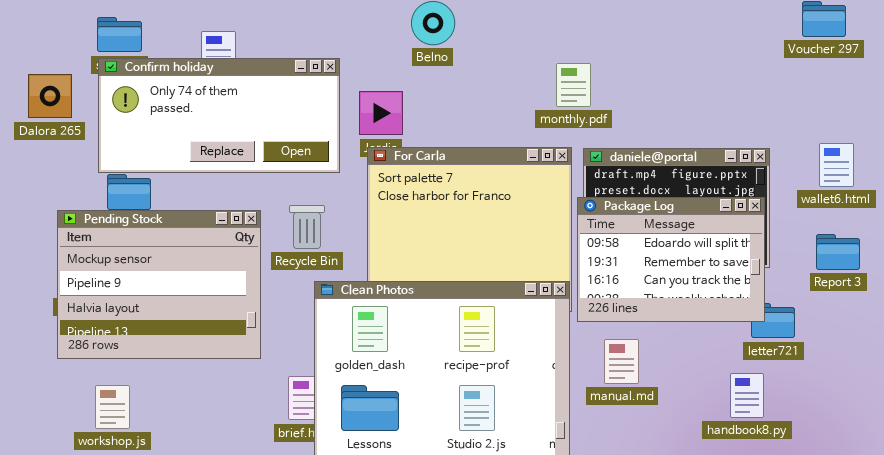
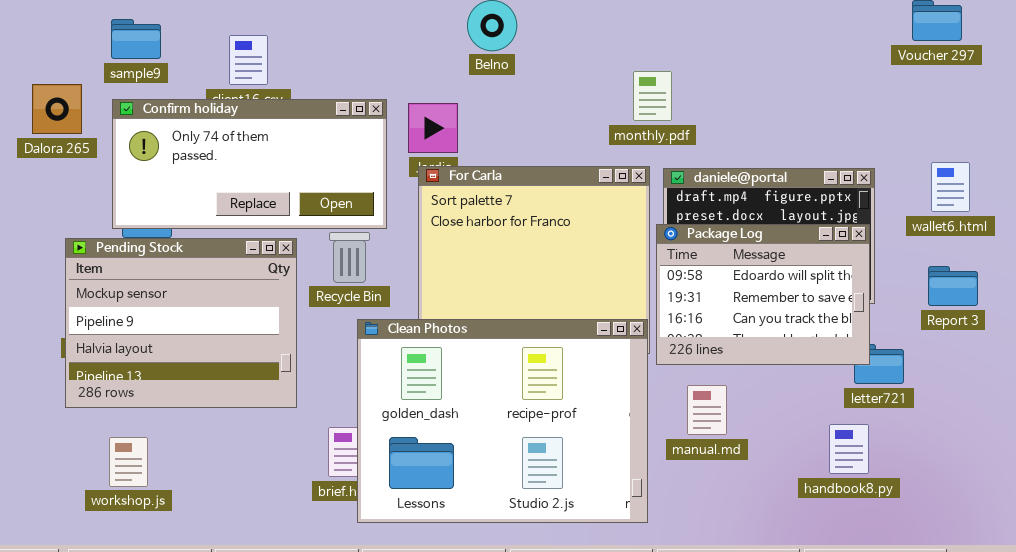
Confirm holiday: [98,58,340,173] -> [112,99,387,229], moved

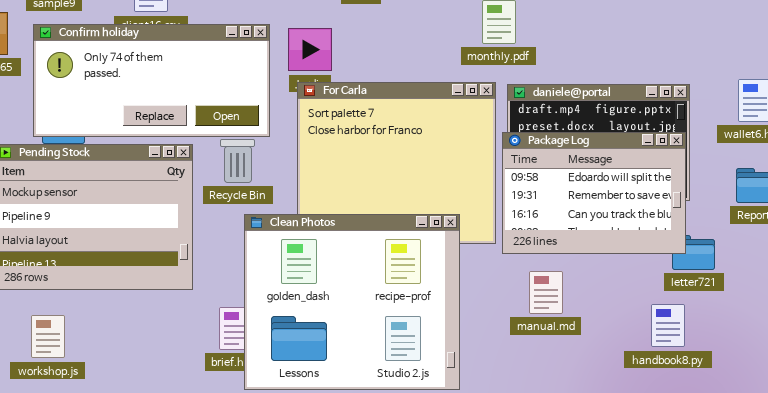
Clean Photos: [357,319,648,523] -> [244,214,460,390], resized

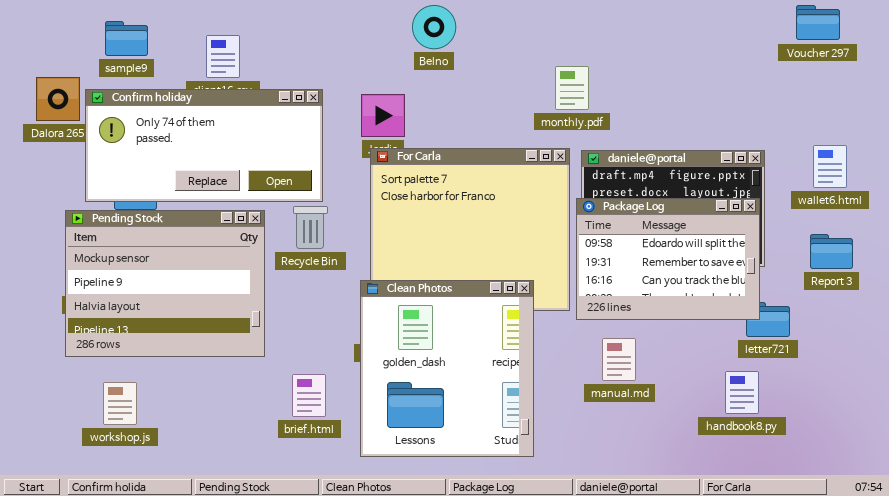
Confirm holiday: [33,24,270,137] -> [85,89,323,202], moved
Clean Photos: [244,214,460,390] -> [360,280,534,457], resized

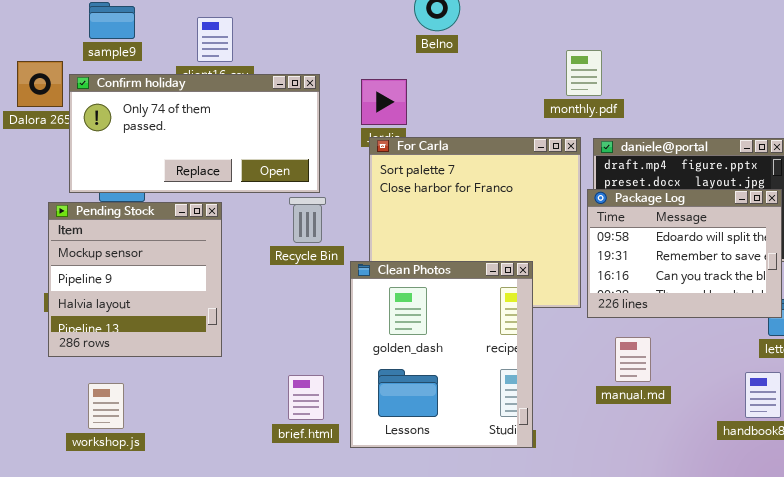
Pending Stock: [65,210,265,357] -> [48,202,222,357], resized
Clean Photos: [360,280,534,457] -> [350,261,533,448], moved

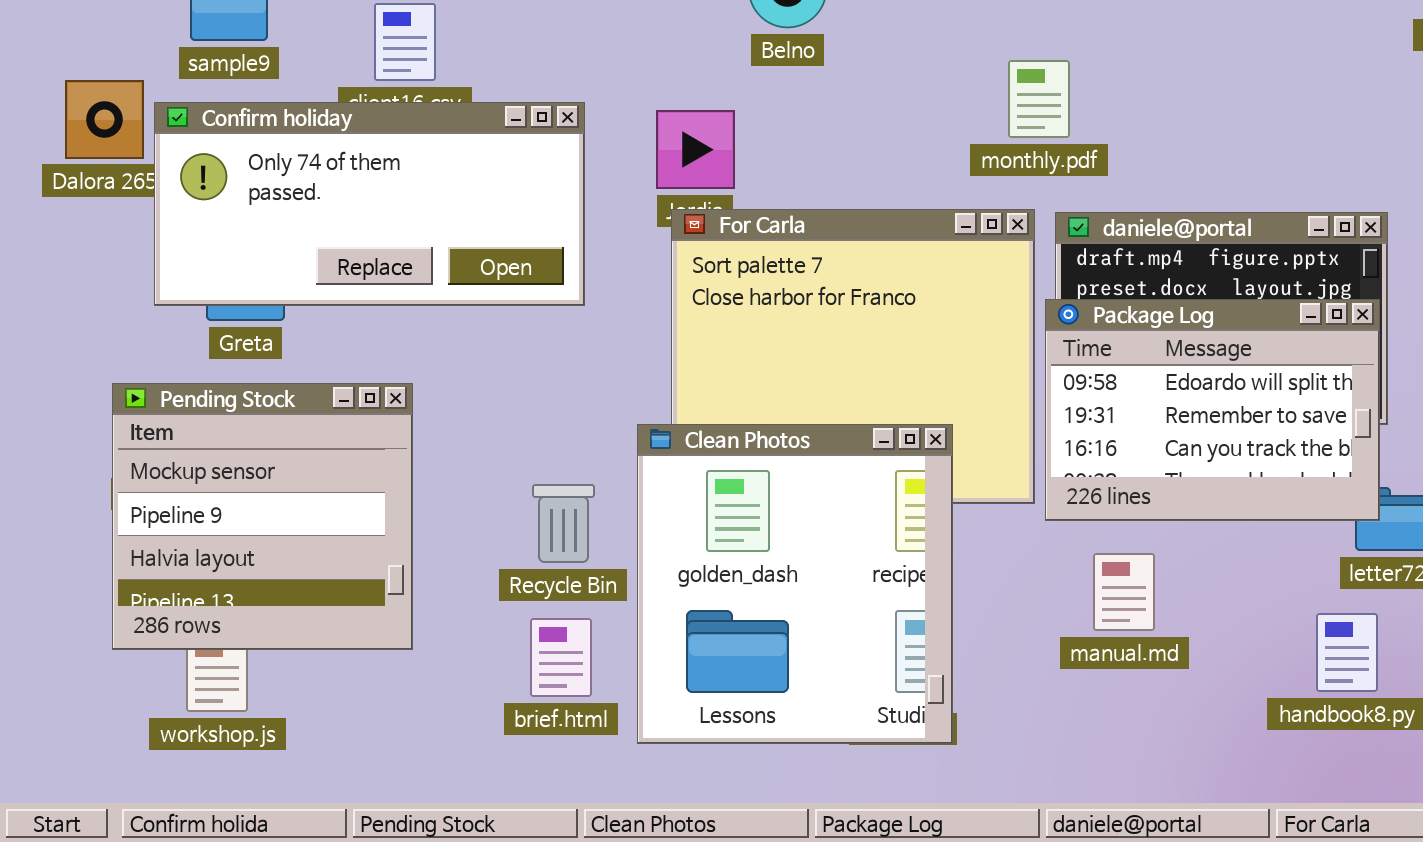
Recycle Bin: [289,197,326,243] -> [532,484,595,563], moved
Pending Stock: [48,202,222,357] -> [112,383,413,650], moved

